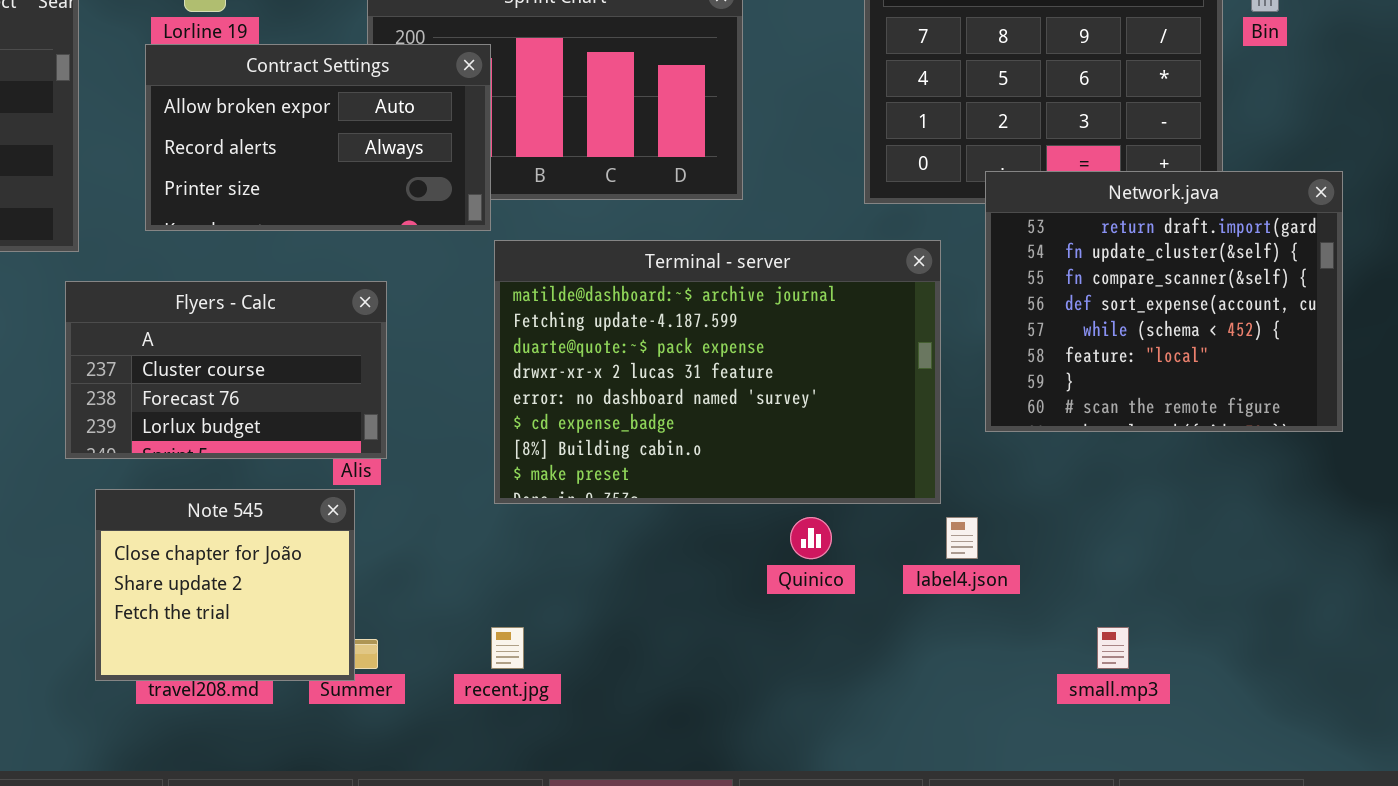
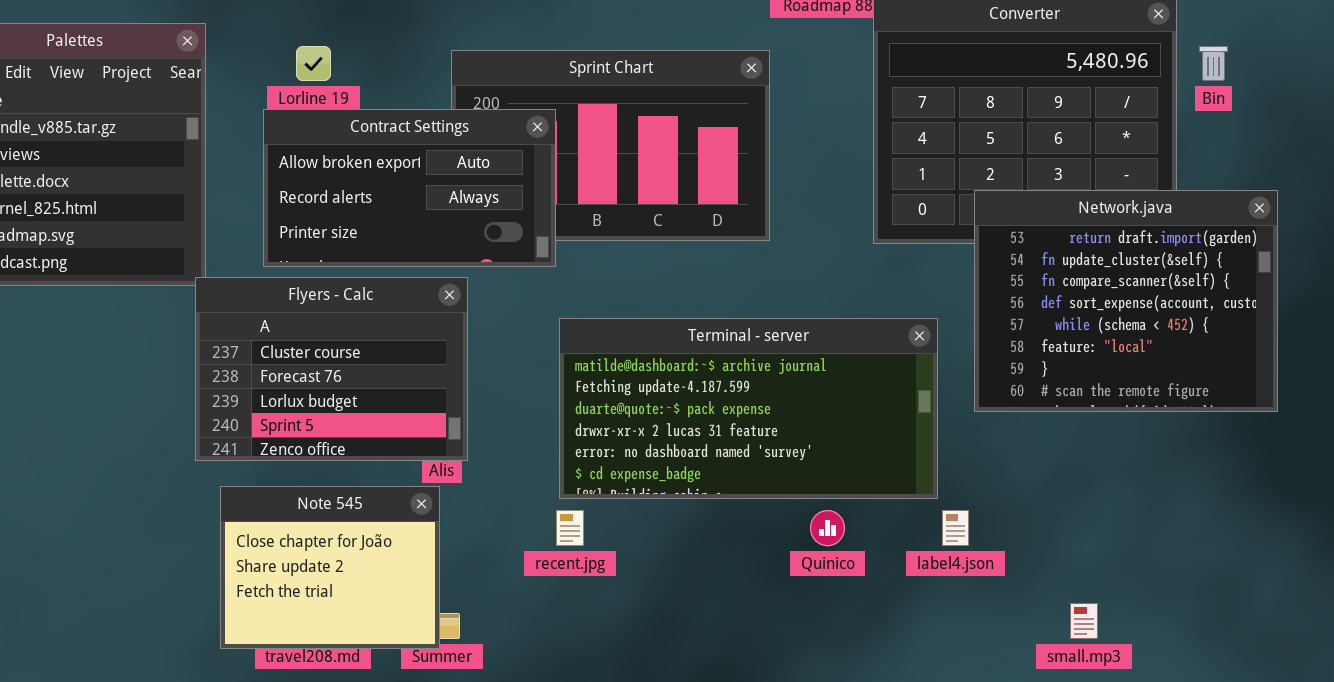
Network.java: [985,171,1343,432] -> [974,190,1278,412], moved
Terminal - server: [494,240,941,504] -> [559,318,938,499], resized
Flyers - Calc: [65,281,387,459] -> [195,277,468,461], resized
recent.jpg: [491,627,524,669] -> [556,510,584,546], moved

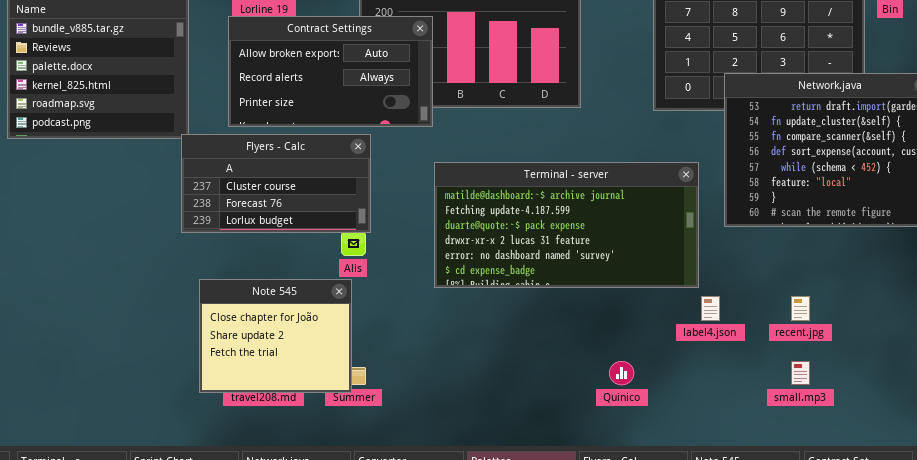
Flyers - Calc: [195,277,468,461] -> [181,134,371,233], resized
recent.jpg: [556,510,584,546] -> [791,296,810,321], moved
Quinico: [810,510,845,546] -> [609,361,634,385], moved

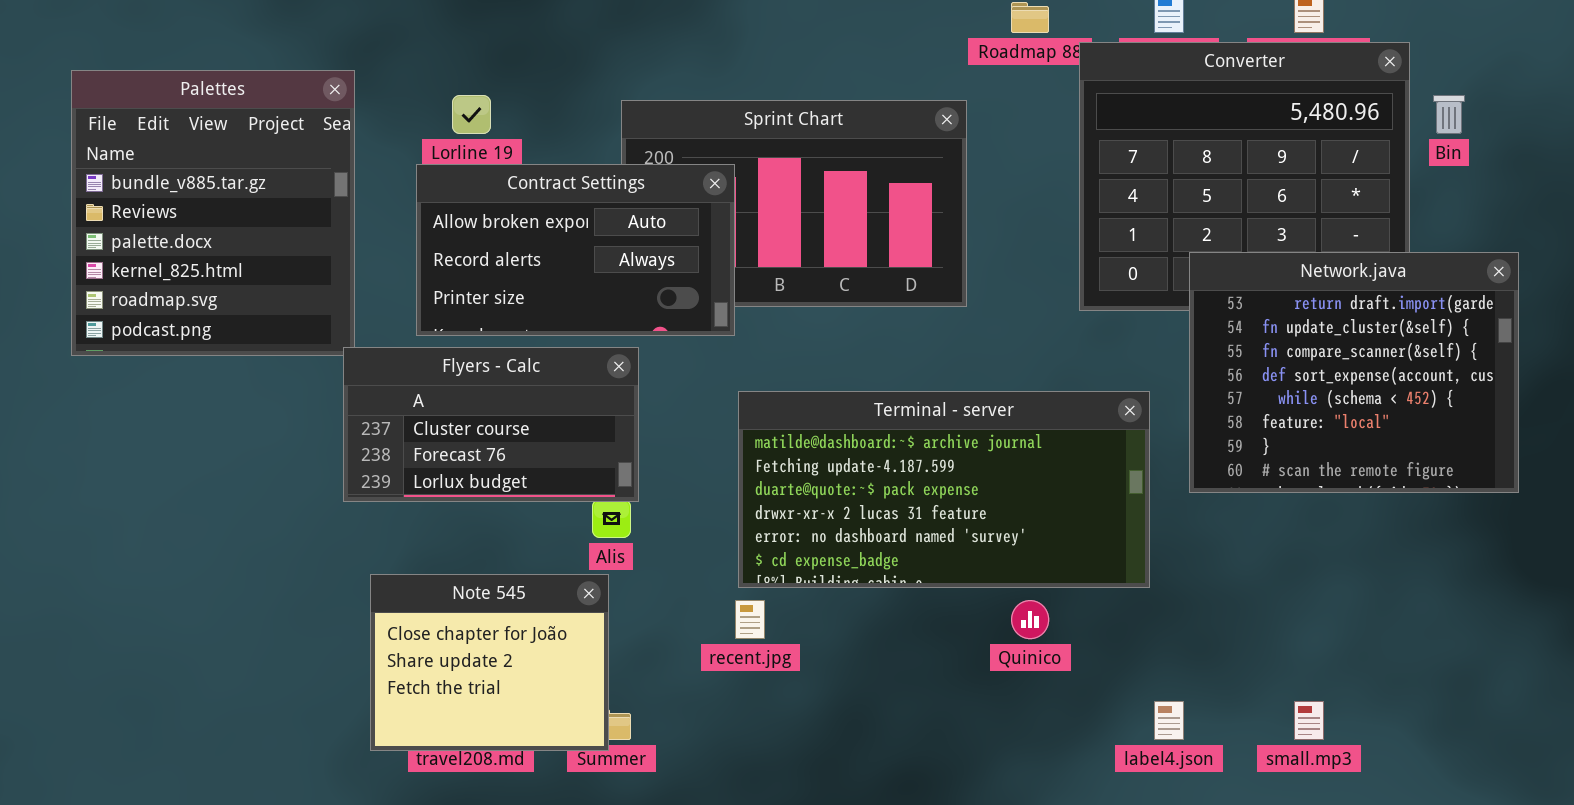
label4.json: [701,296,720,321] -> [1154,701,1184,740], moved
recent.jpg: [791,296,810,321] -> [735,600,765,639], moved
Quinico: [609,361,634,385] -> [1011,600,1049,639], moved

